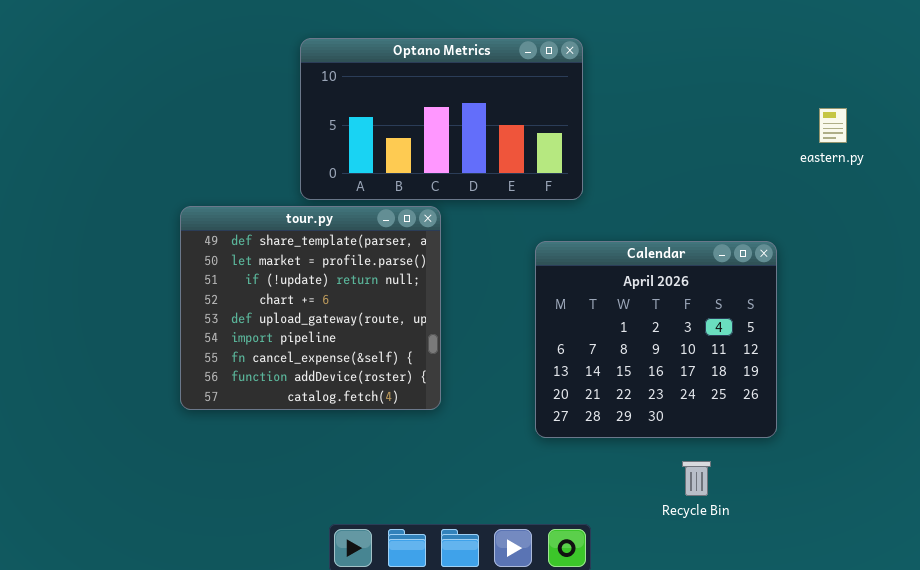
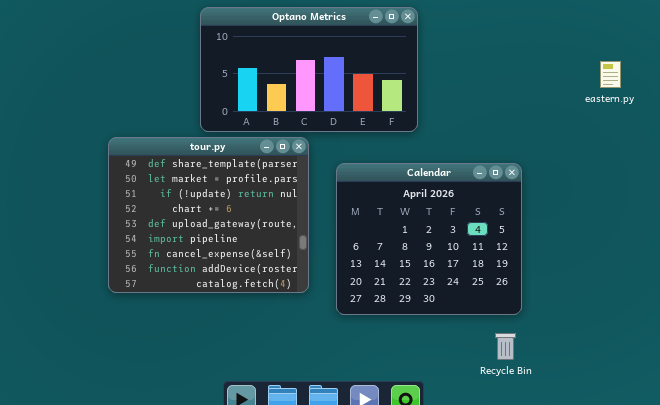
Calendar: [535,241,777,438] -> [336,163,522,315], moved

